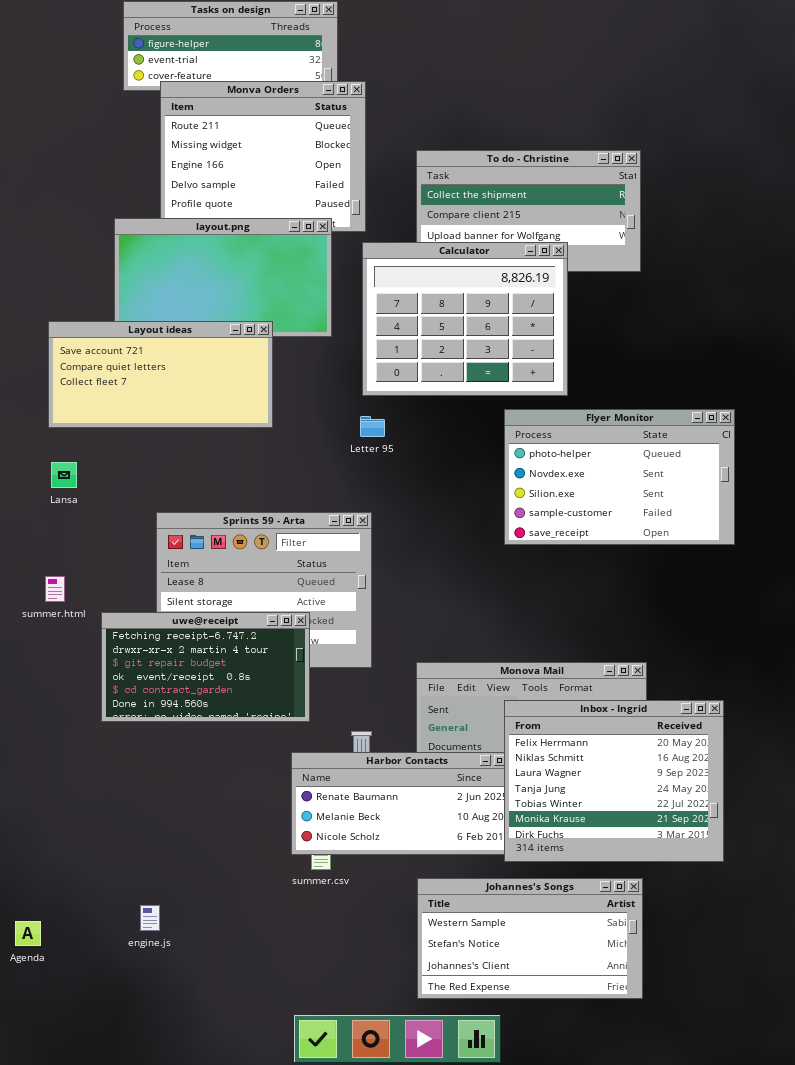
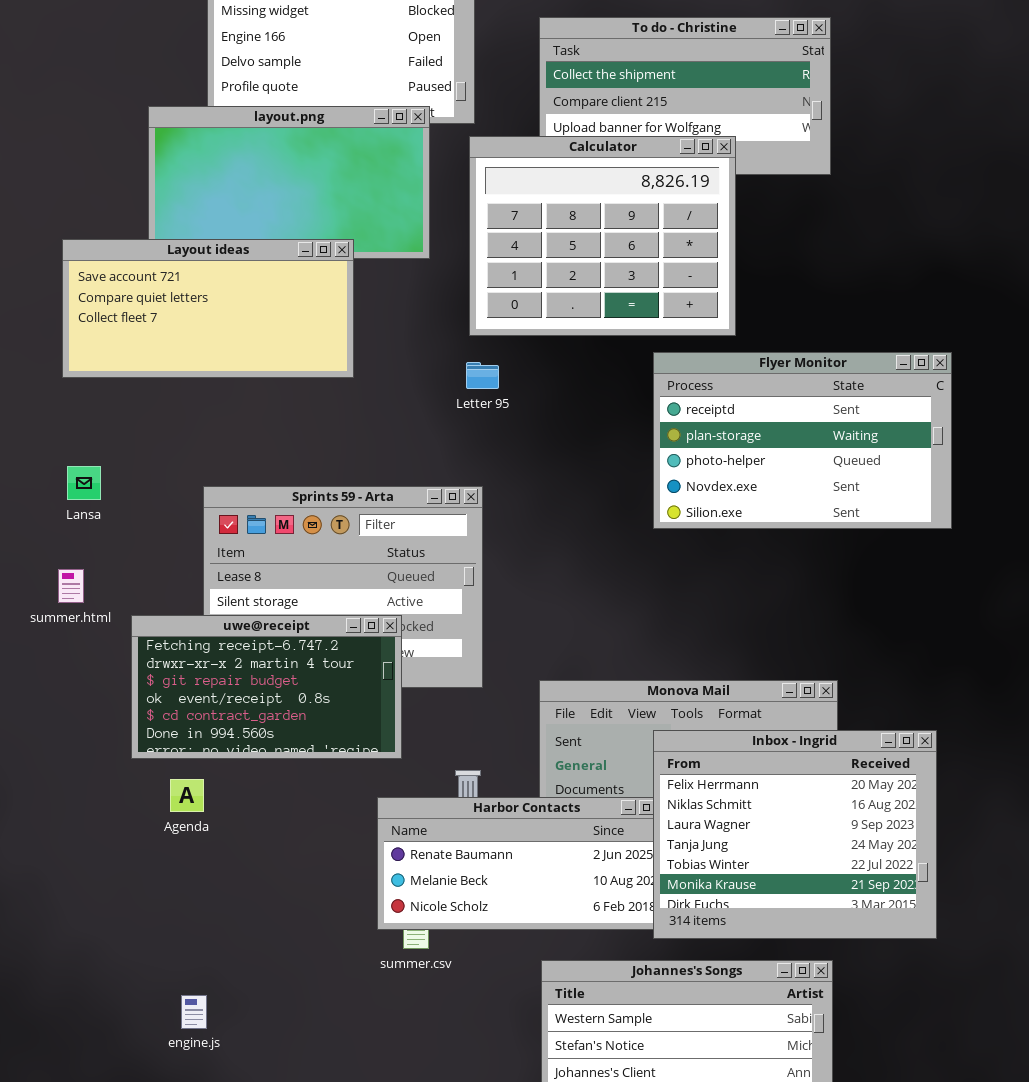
Flyer Monitor: [504,409,735,545] -> [653,352,952,529], scrolled up 2 rows
Lansa: [51,462,77,488] -> [67,466,101,500], moved
Agenda: [15,921,41,946] -> [170,779,204,812], moved

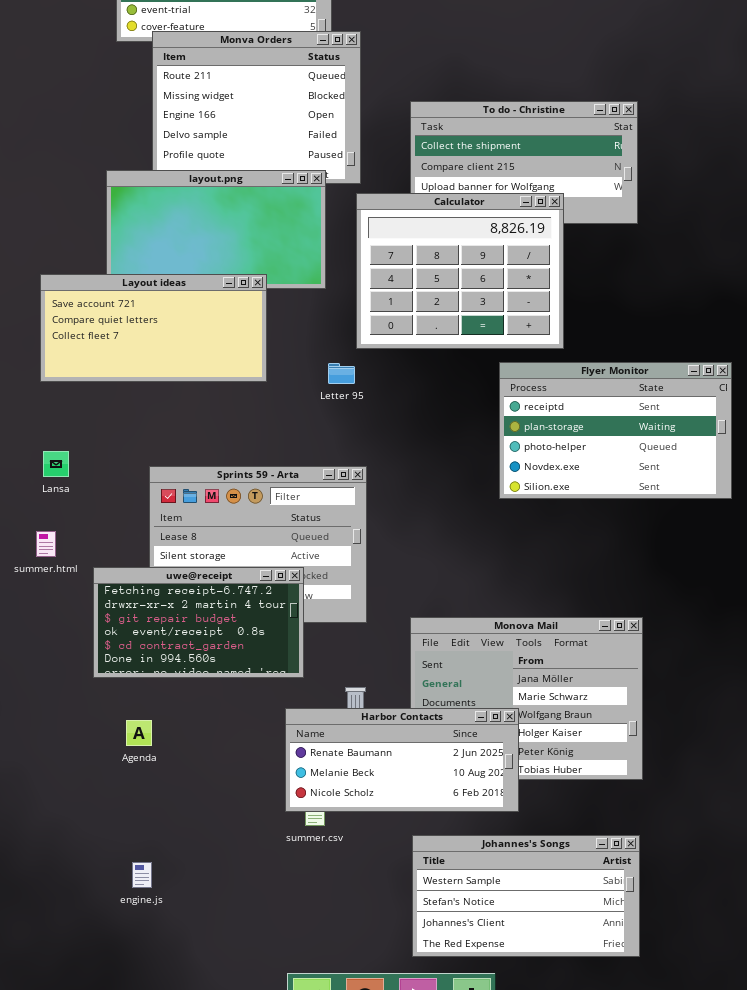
Letter 95: [466,362,499,389] -> [328,363,355,384], moved
Inbox - Ingrid: [653,730,937,939] -> none, closed
Agenda: [170,779,204,812] -> [126,720,152,746], moved

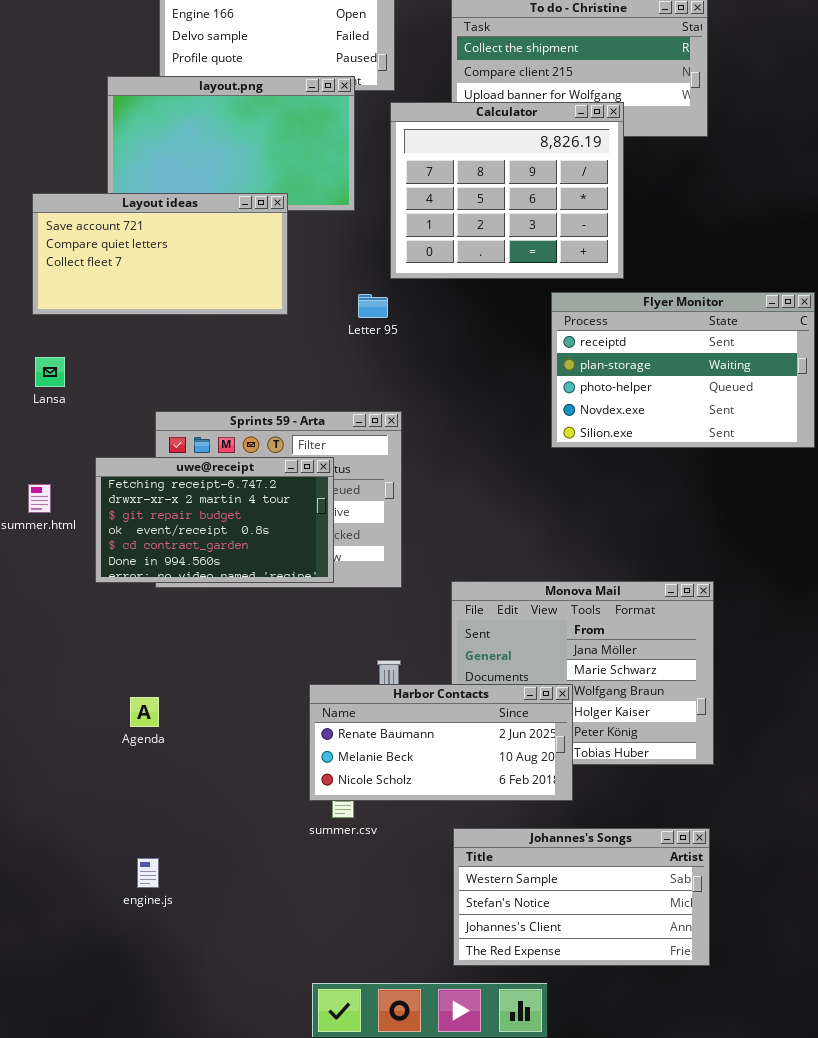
Lansa: [43,451,69,477] -> [35,357,65,387], moved
uwe@receipt: [93,567,304,678] -> [95,457,334,583], moved

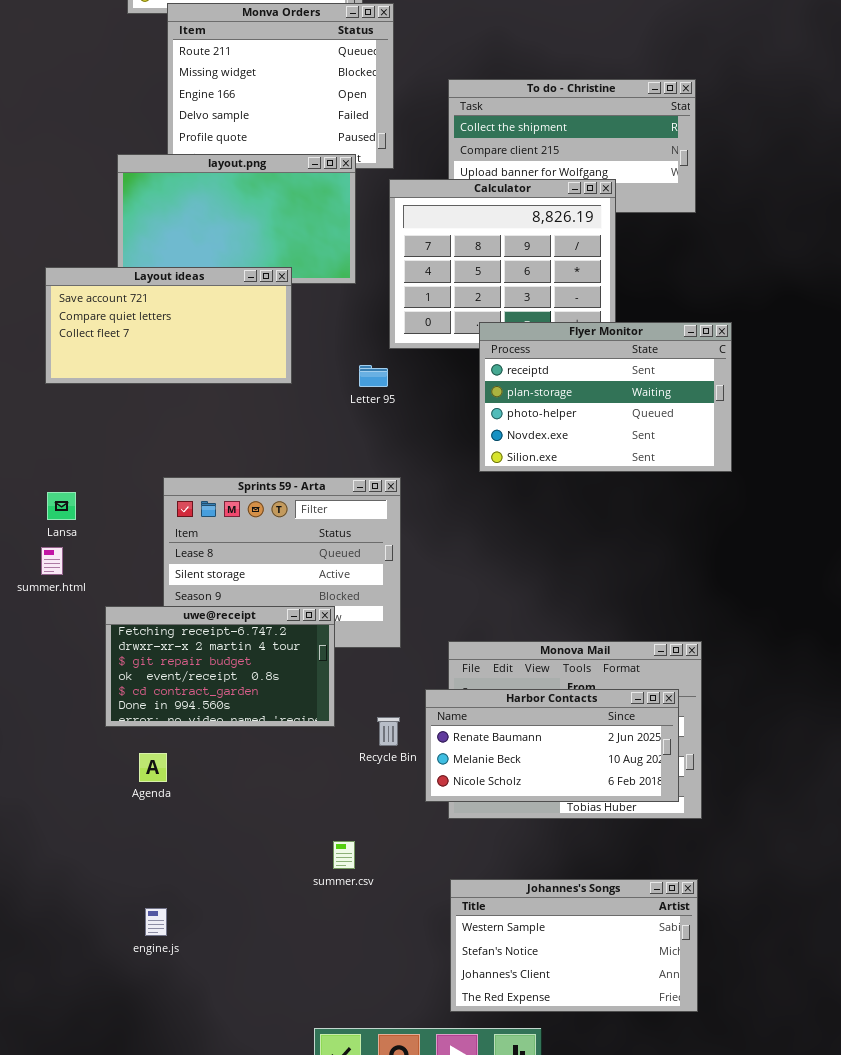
Flyer Monitor: [551,292,815,448] -> [479,322,732,472], moved
Lansa: [35,357,65,387] -> [47,492,76,520], moved
uwe@receipt: [95,457,334,583] -> [105,606,335,727], moved
Harbor Contacts: [309,684,573,801] -> [425,689,679,802], moved

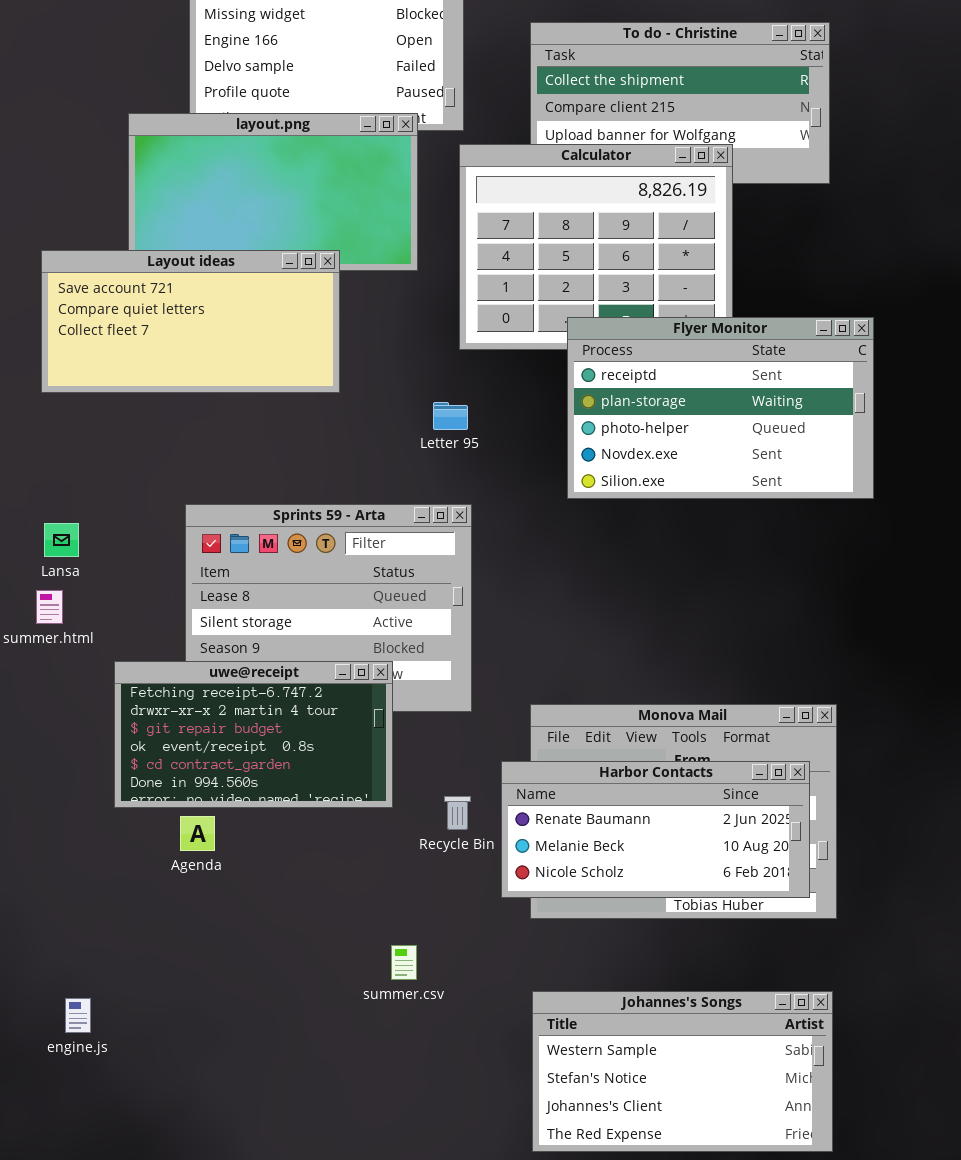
Letter 95: [359,365,388,387] -> [433,402,468,430], moved
Agenda: [139,753,167,782] -> [180,816,215,851], moved
engine.js: [145,908,167,936] -> [65,998,91,1033], moved

